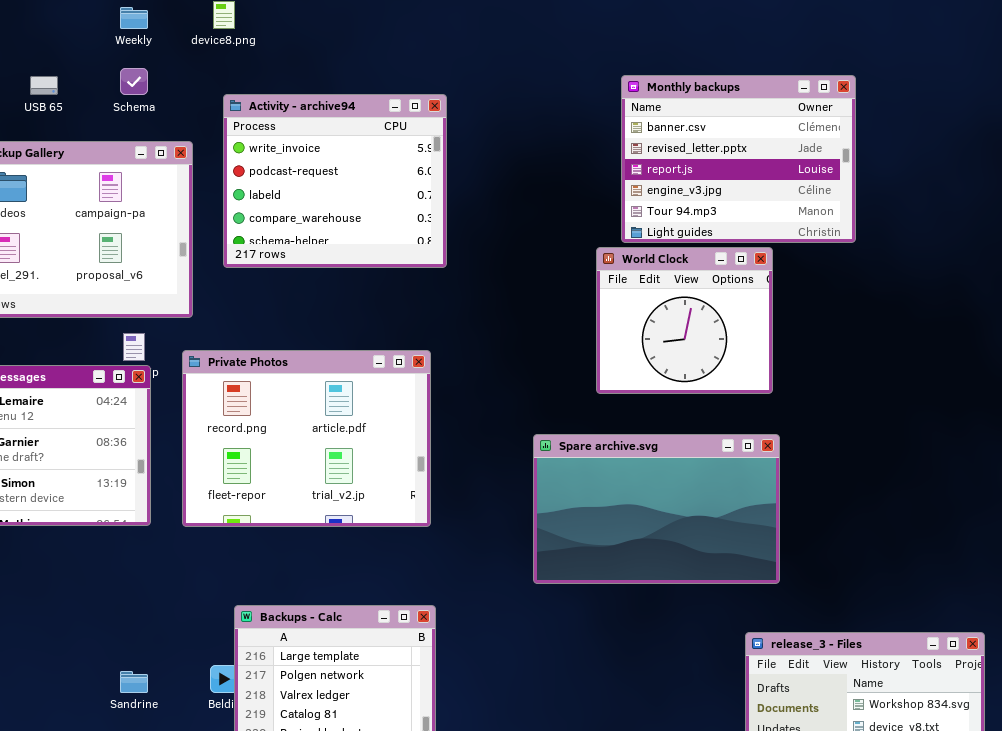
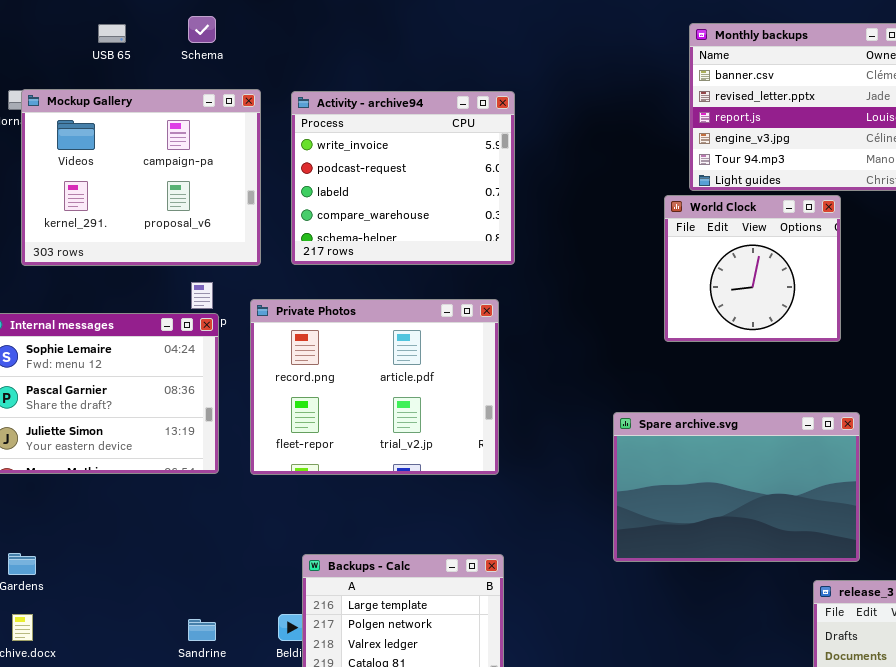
Activity - archive94: [223,94,447,268] -> [291,91,515,265], moved
Spare archive.svg: [533,434,780,584] -> [613,412,860,562], moved

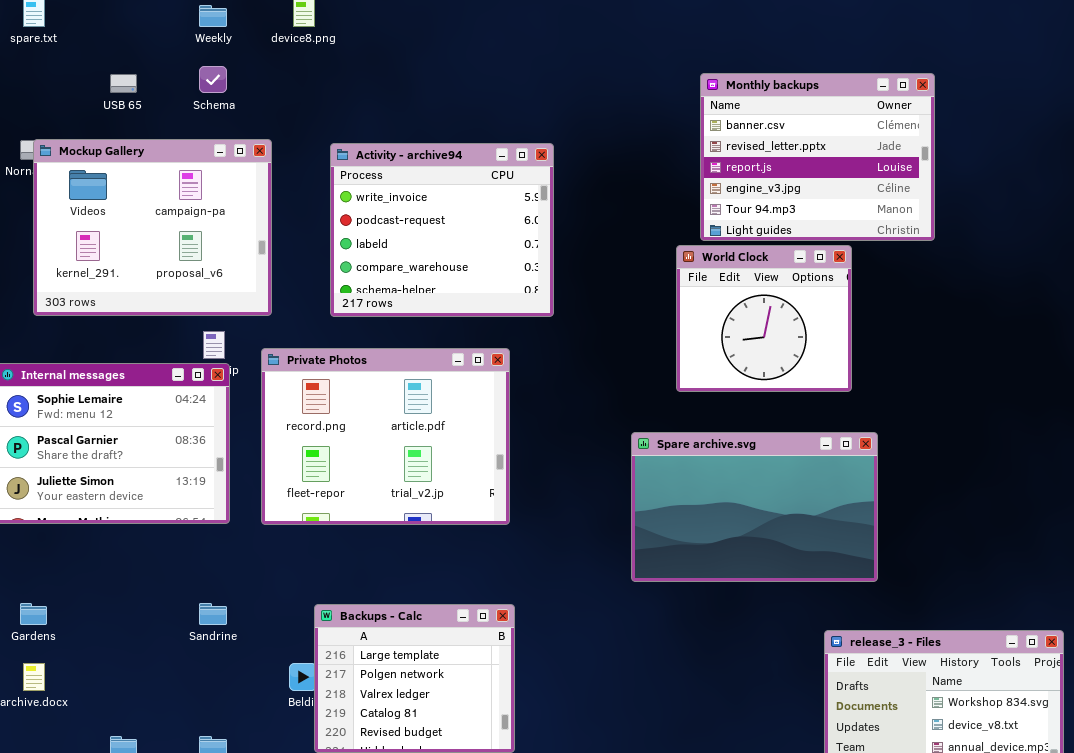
Activity - archive94: [291,91,515,265] -> [330,143,554,317], moved
Spare archive.svg: [613,412,860,562] -> [631,432,878,582], moved
Sandrine: [188,619,216,641] -> [199,603,227,625], moved

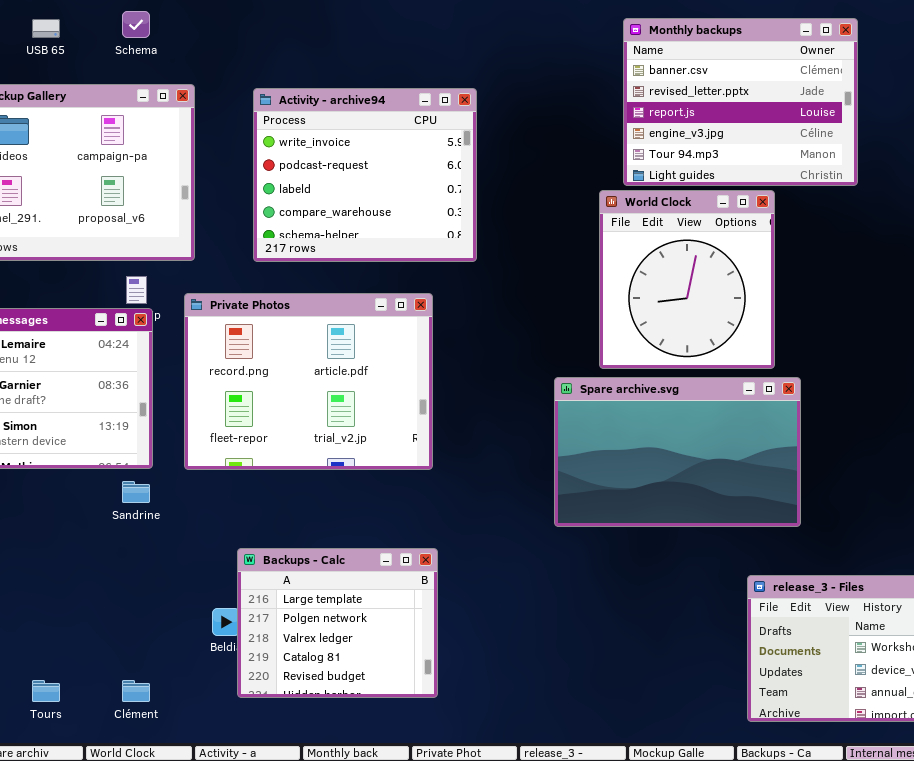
World Clock: [676,245,852,392] -> [599,190,775,369], resized
Sandrine: [199,603,227,625] -> [122,481,150,503], moved

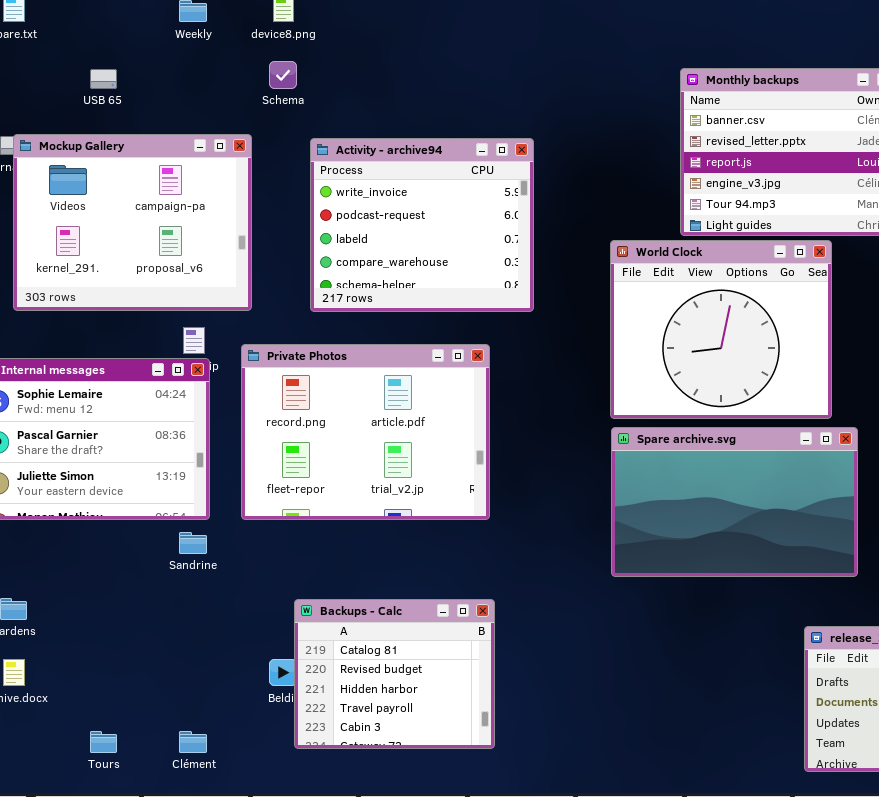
Schema: [122,11,150,38] -> [269,61,297,89], moved
World Clock: [599,190,775,369] -> [610,240,832,419], resized
Backups - Calc: [237,548,438,698] -> [294,599,495,749], scrolled down 3 rows

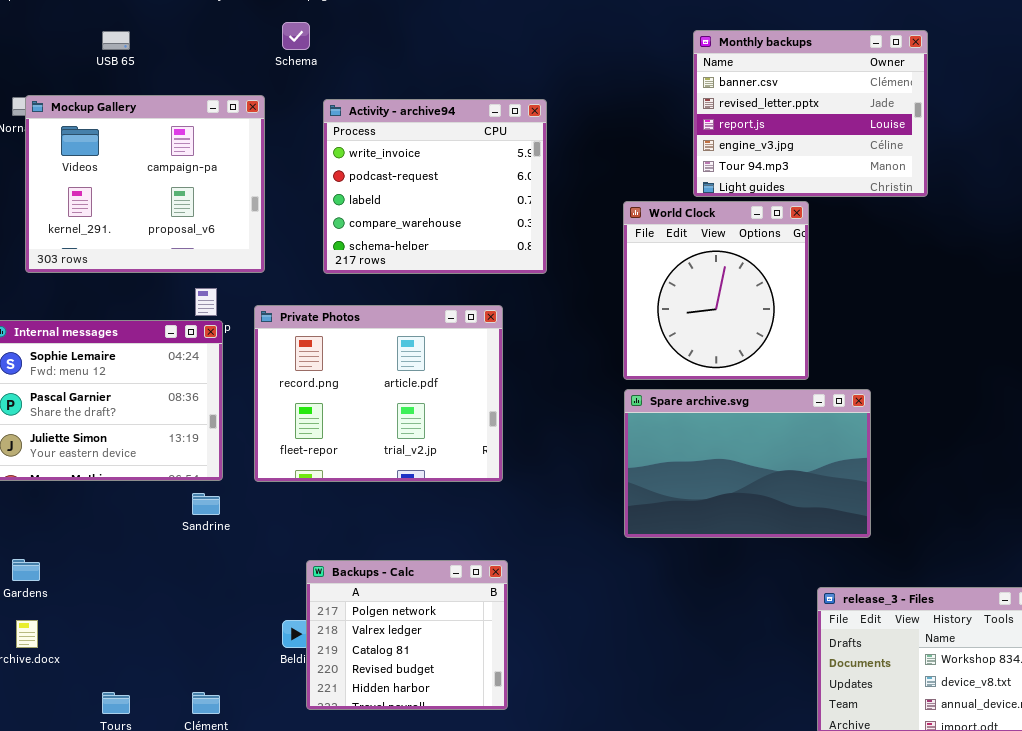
World Clock: [610,240,832,419] -> [623,201,809,380], resized
Backups - Calc: [294,599,495,749] -> [306,560,508,710], scrolled up 2 rows

